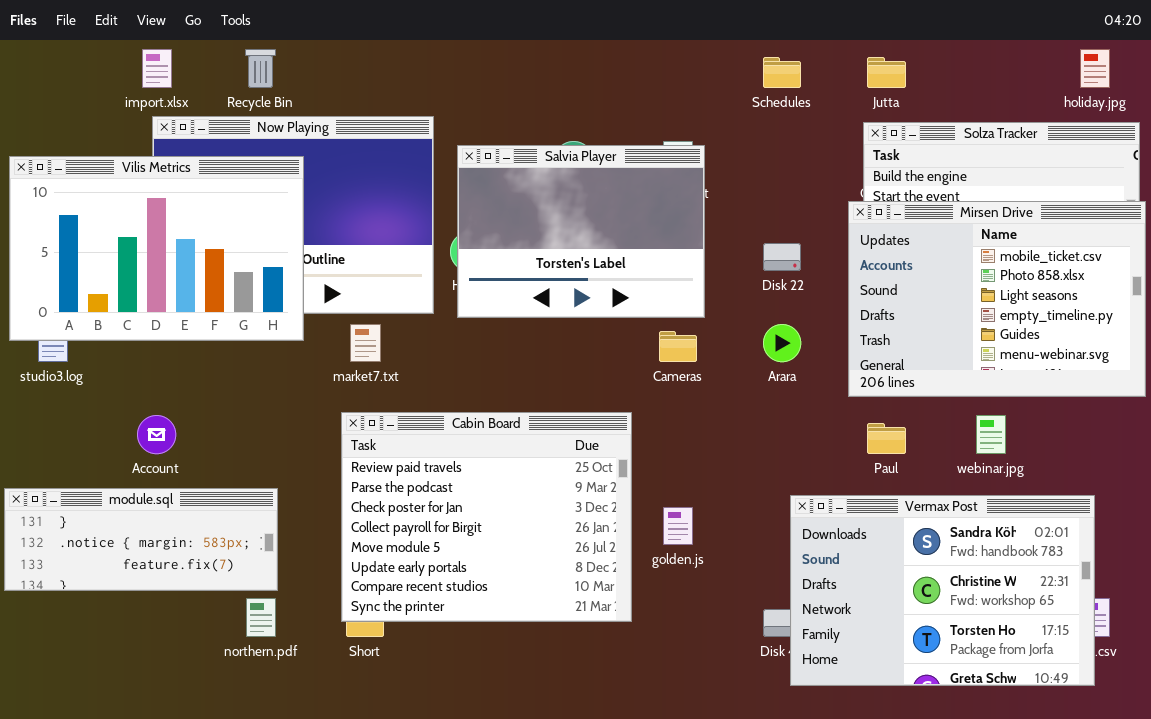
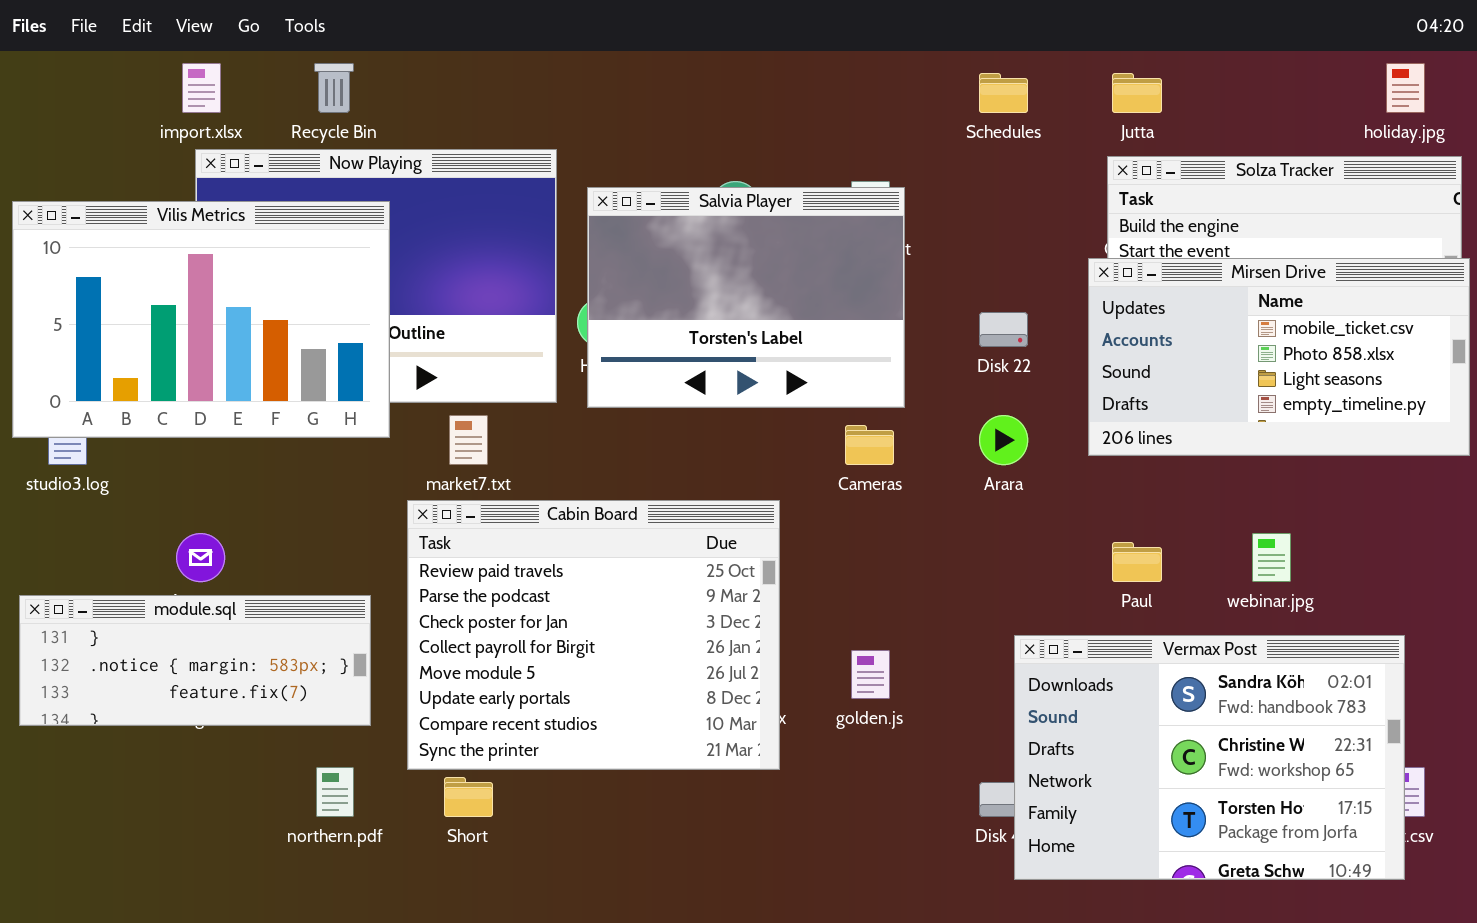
Mirsen Drive: [848,201,1146,397] -> [1088,258,1470,456], resized
Cabin Board: [341,412,632,622] -> [407,500,780,770], moved
module.sql: [4,488,278,591] -> [19,595,371,726], moved

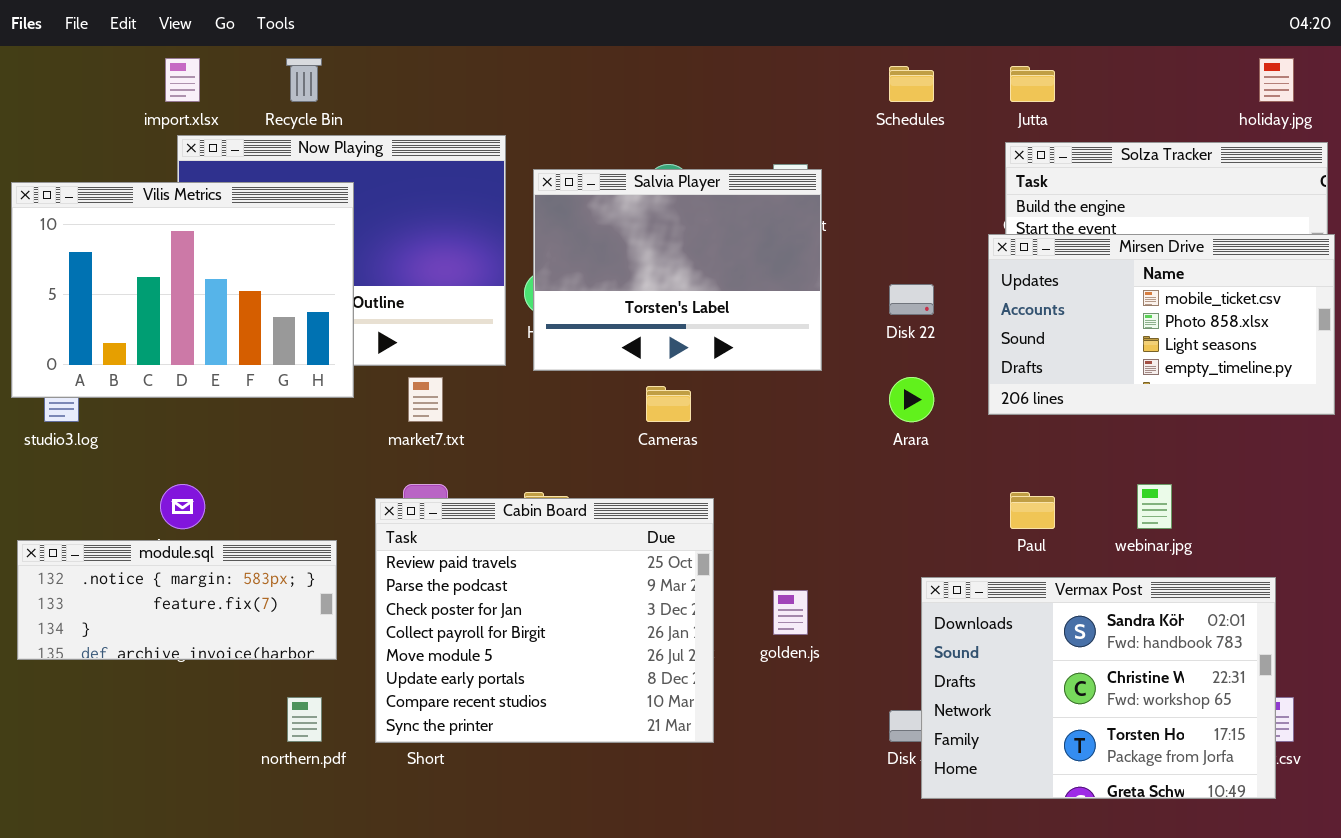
Cameras: [845,425,894,465] -> [646,386,691,422], moved
Cabin Board: [407,500,780,770] -> [375,498,714,743], moved
module.sql: [19,595,371,726] -> [17,540,337,660], scrolled down 1 row

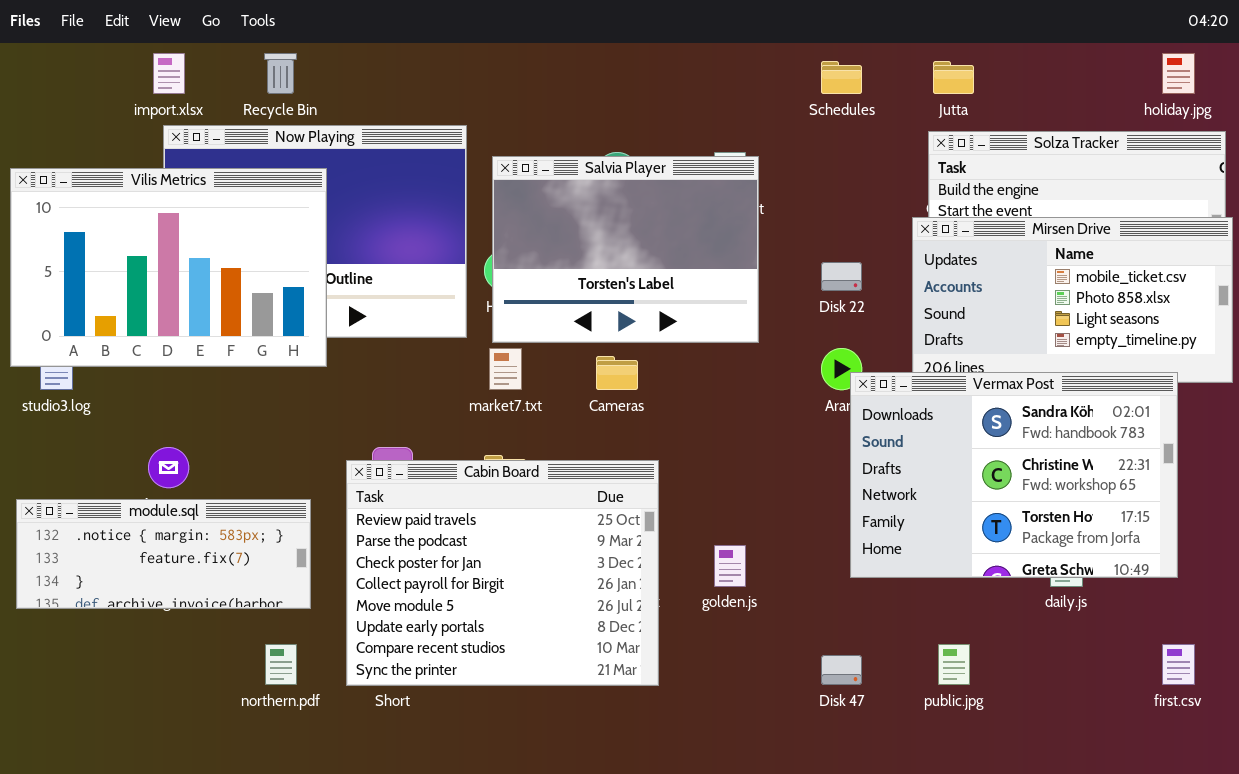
market7.txt: [408,377,443,422] -> [489,348,522,390], moved
Vermax Post: [921,577,1276,799] -> [850,372,1178,578], moved

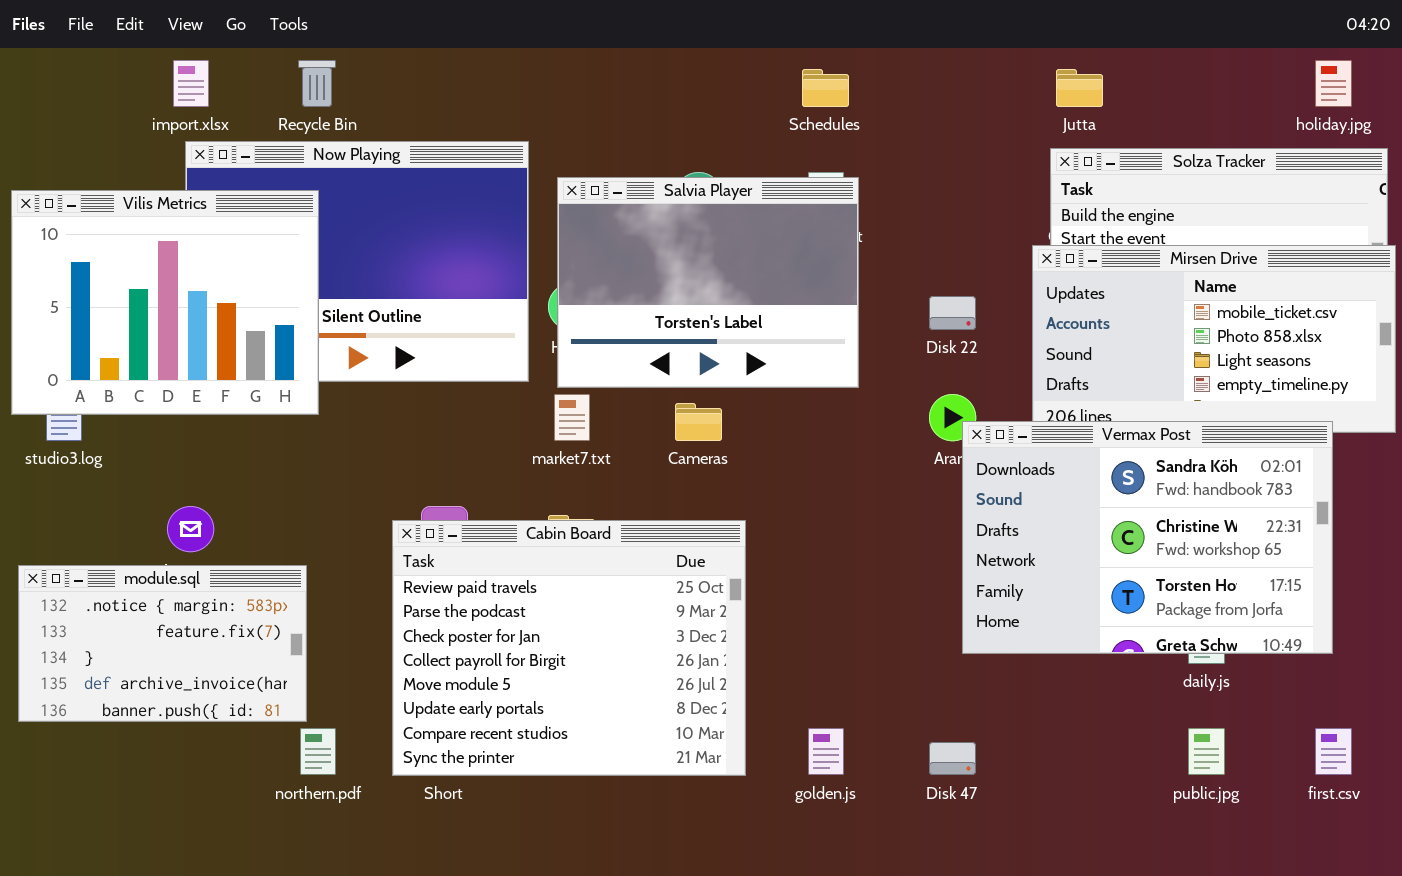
Schedules: [821,61,862,94] -> [802,69,849,107], moved
Vilis Metrics: [10,168,327,367] -> [11,190,319,415], resized
module.sql: [16,499,311,609] -> [18,565,307,722], resized
golden.js: [714,545,746,587] -> [808,728,844,775], moved
public.jpg: [938,644,970,685] -> [1188,728,1225,775], moved

